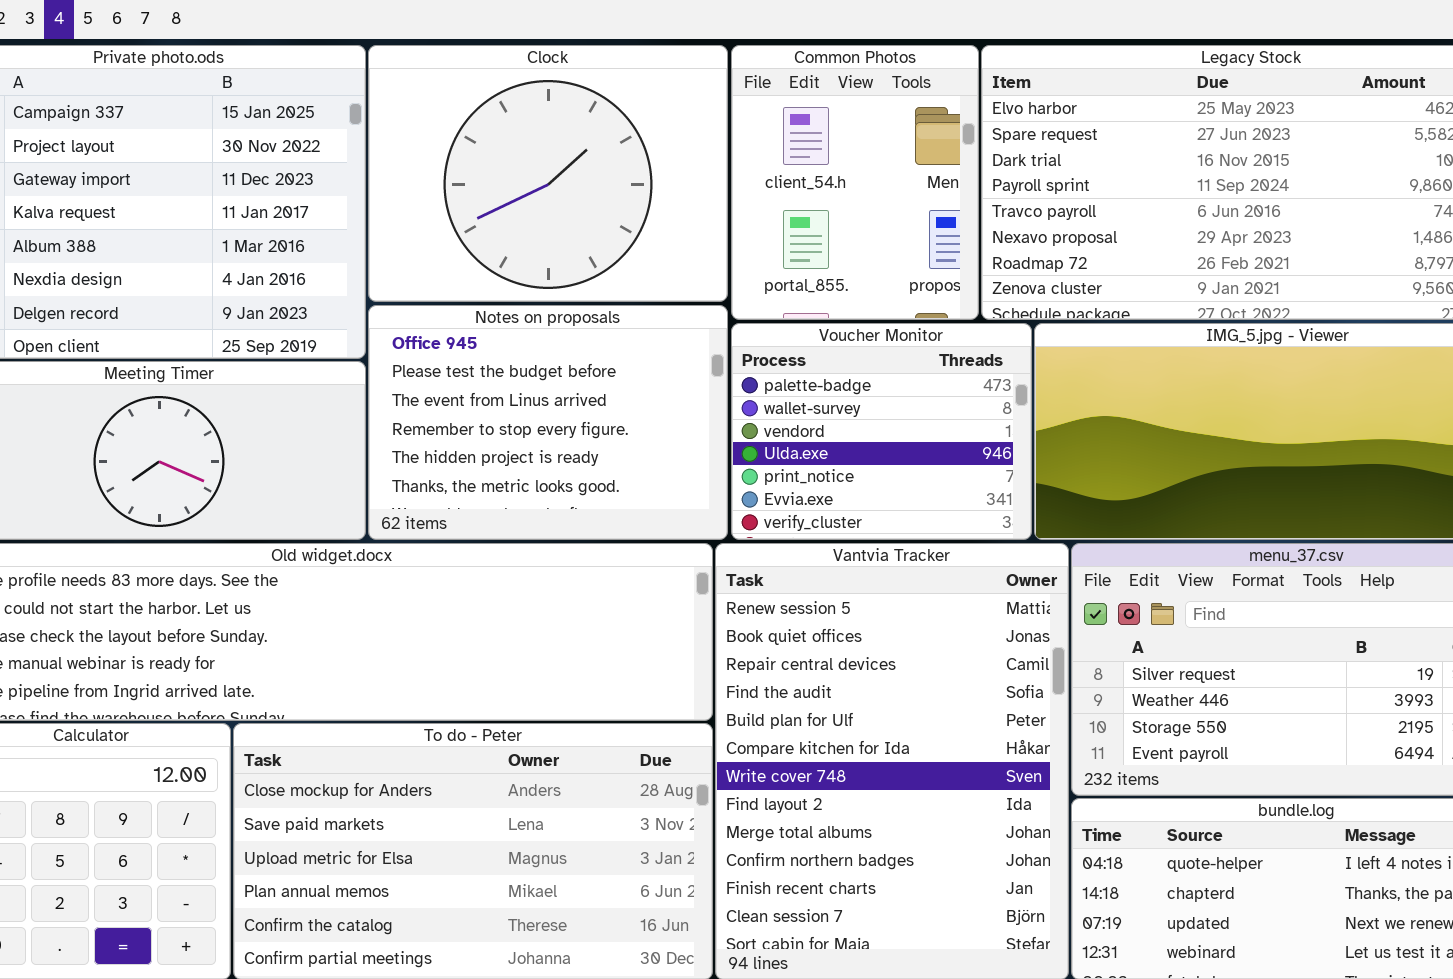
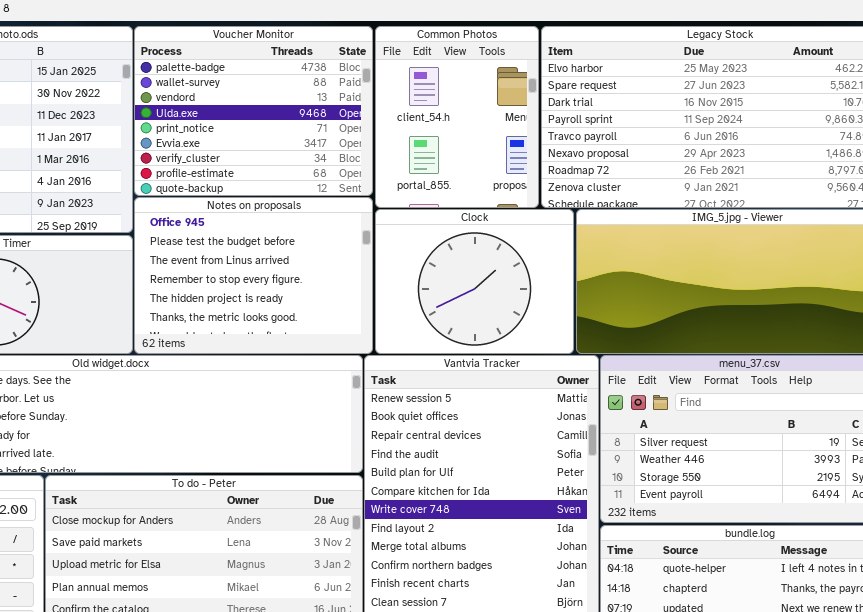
Clock: [368,45,728,302] -> [375,209,574,354], moved, resized
Voucher Monitor: [731,323,1032,540] -> [134,26,373,196], moved, resized

